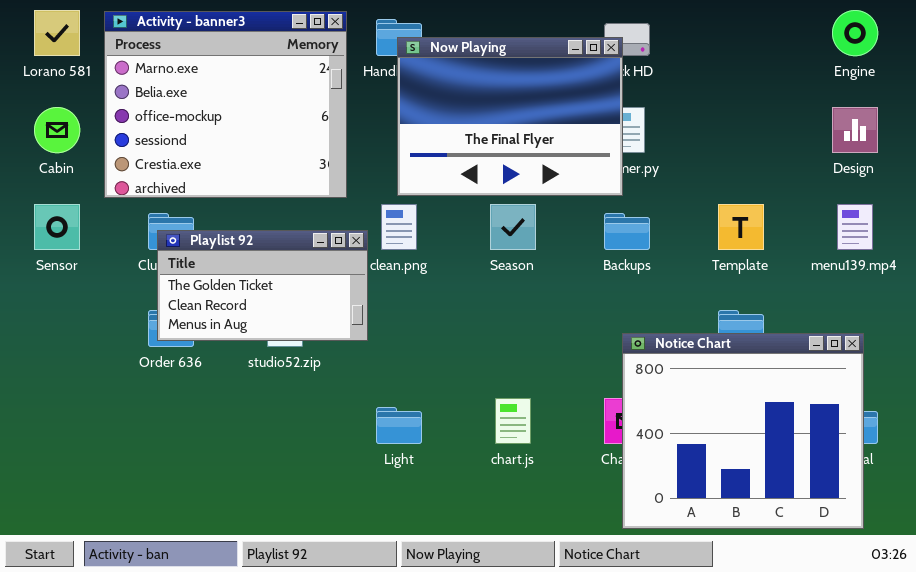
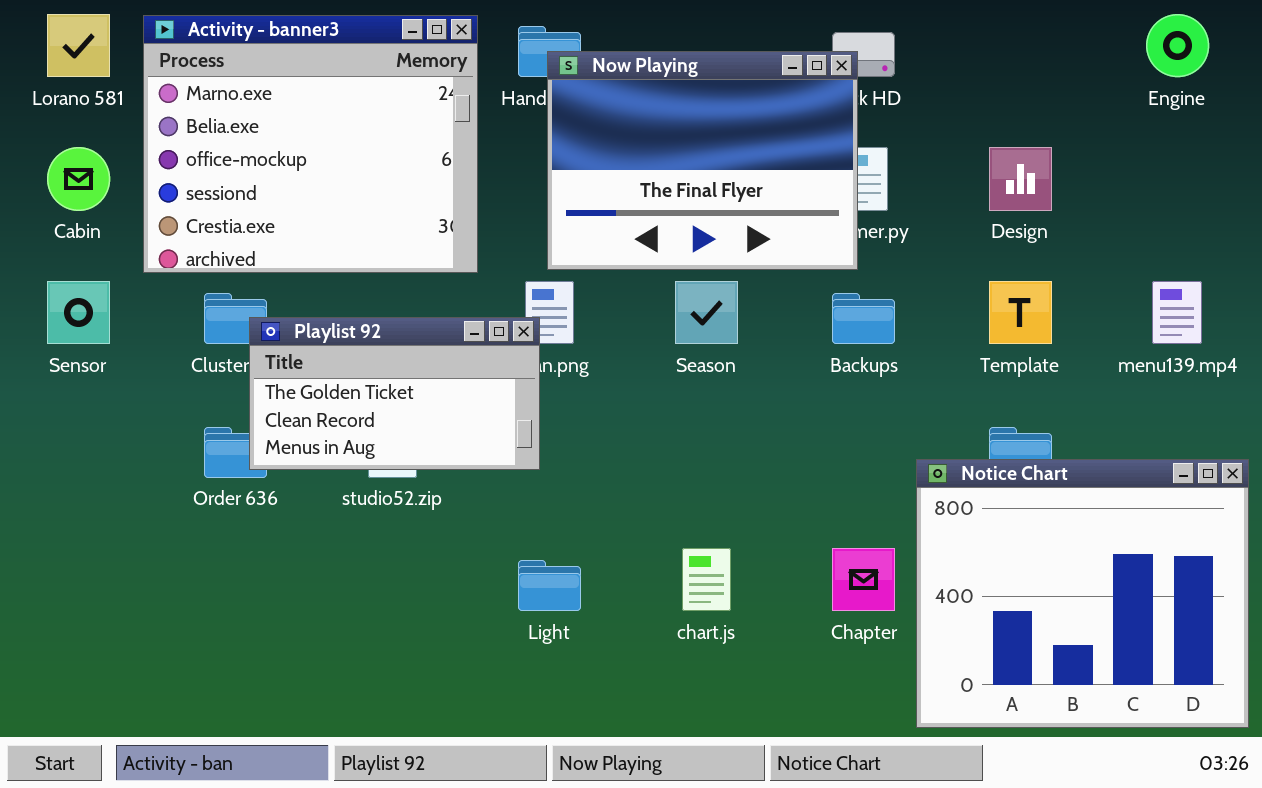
Design: [832,107,878,153] -> [989,147,1052,211], moved
Playlist 92: [157,230,368,341] -> [249,317,540,470], moved
Notice Chart: [622,333,864,529] -> [916,459,1249,728], moved

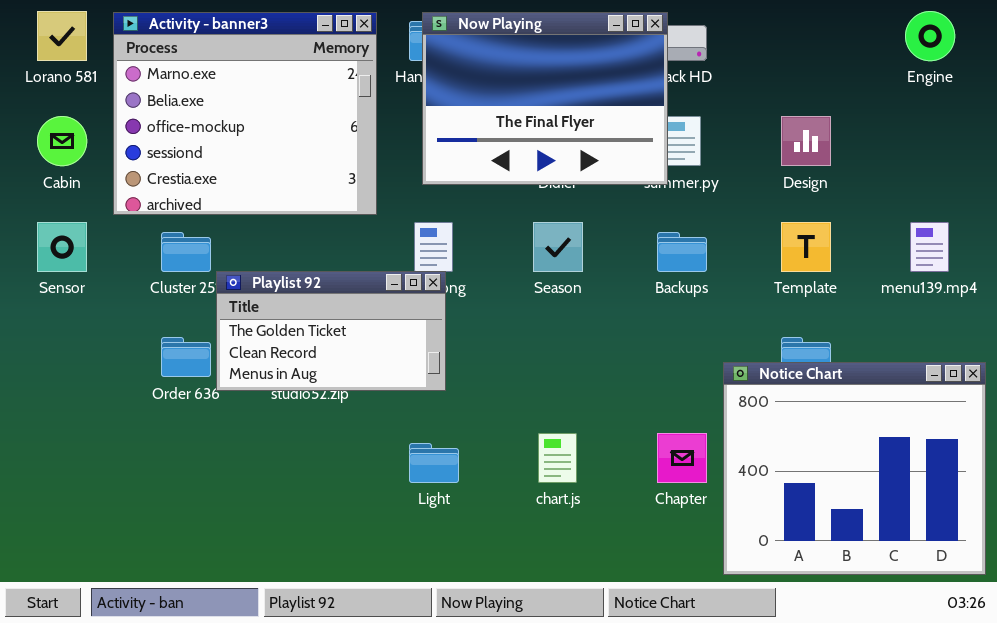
Now Playing: [547,51,858,270] -> [422,12,668,185], moved
Playlist 92: [249,317,540,470] -> [216,271,446,391], moved

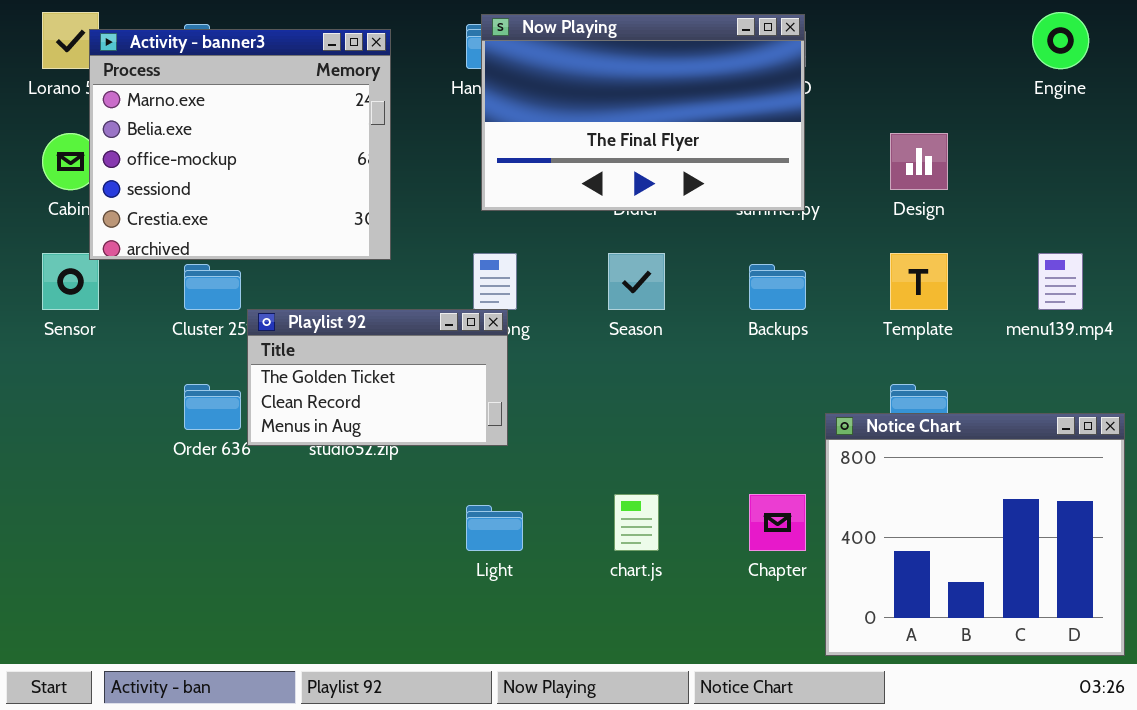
Activity - banner3: [113,12,377,215] -> [89,29,391,260], moved
Now Playing: [422,12,668,185] -> [481,14,805,211], resized

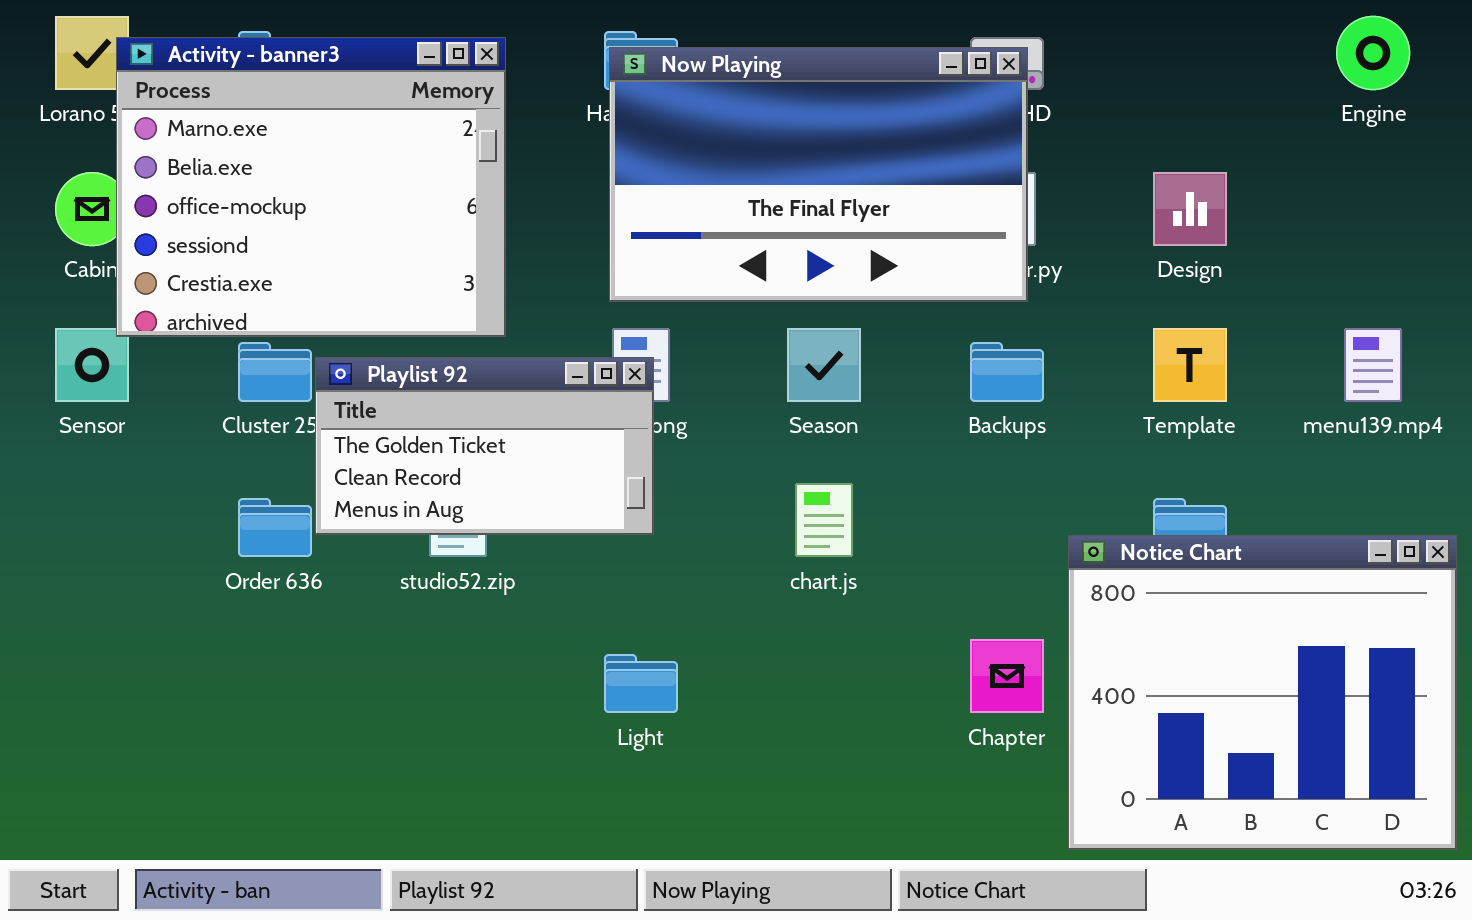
Now Playing: [481,14,805,211] -> [609,47,1028,302], moved
Playlist 92: [247,309,508,446] -> [315,357,654,535], moved
chart.js: [614,494,659,551] -> [795,483,853,557], moved

